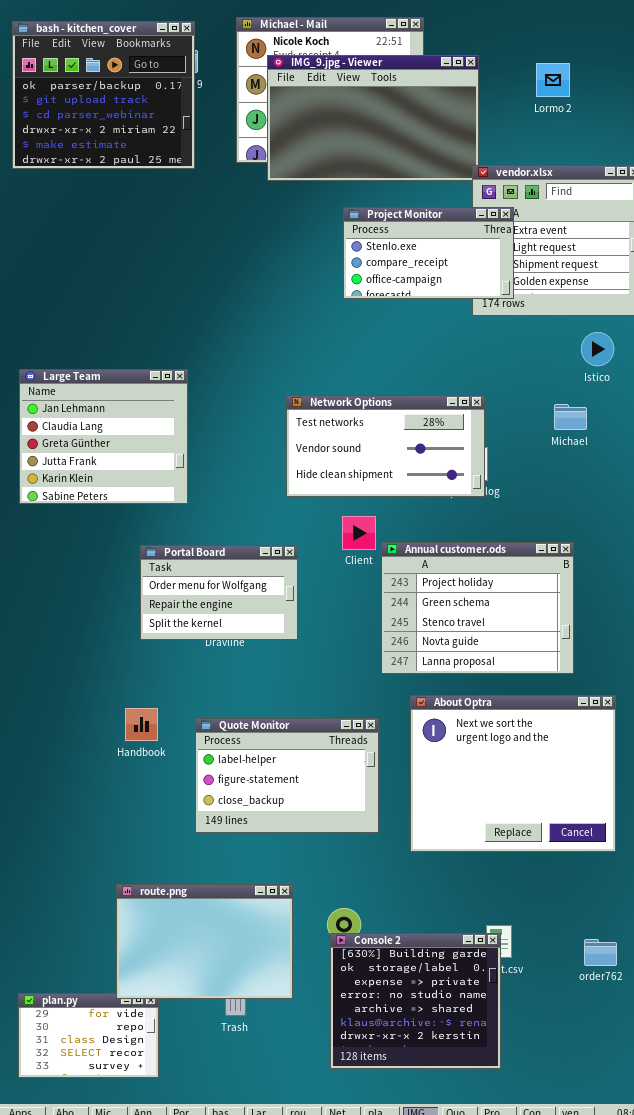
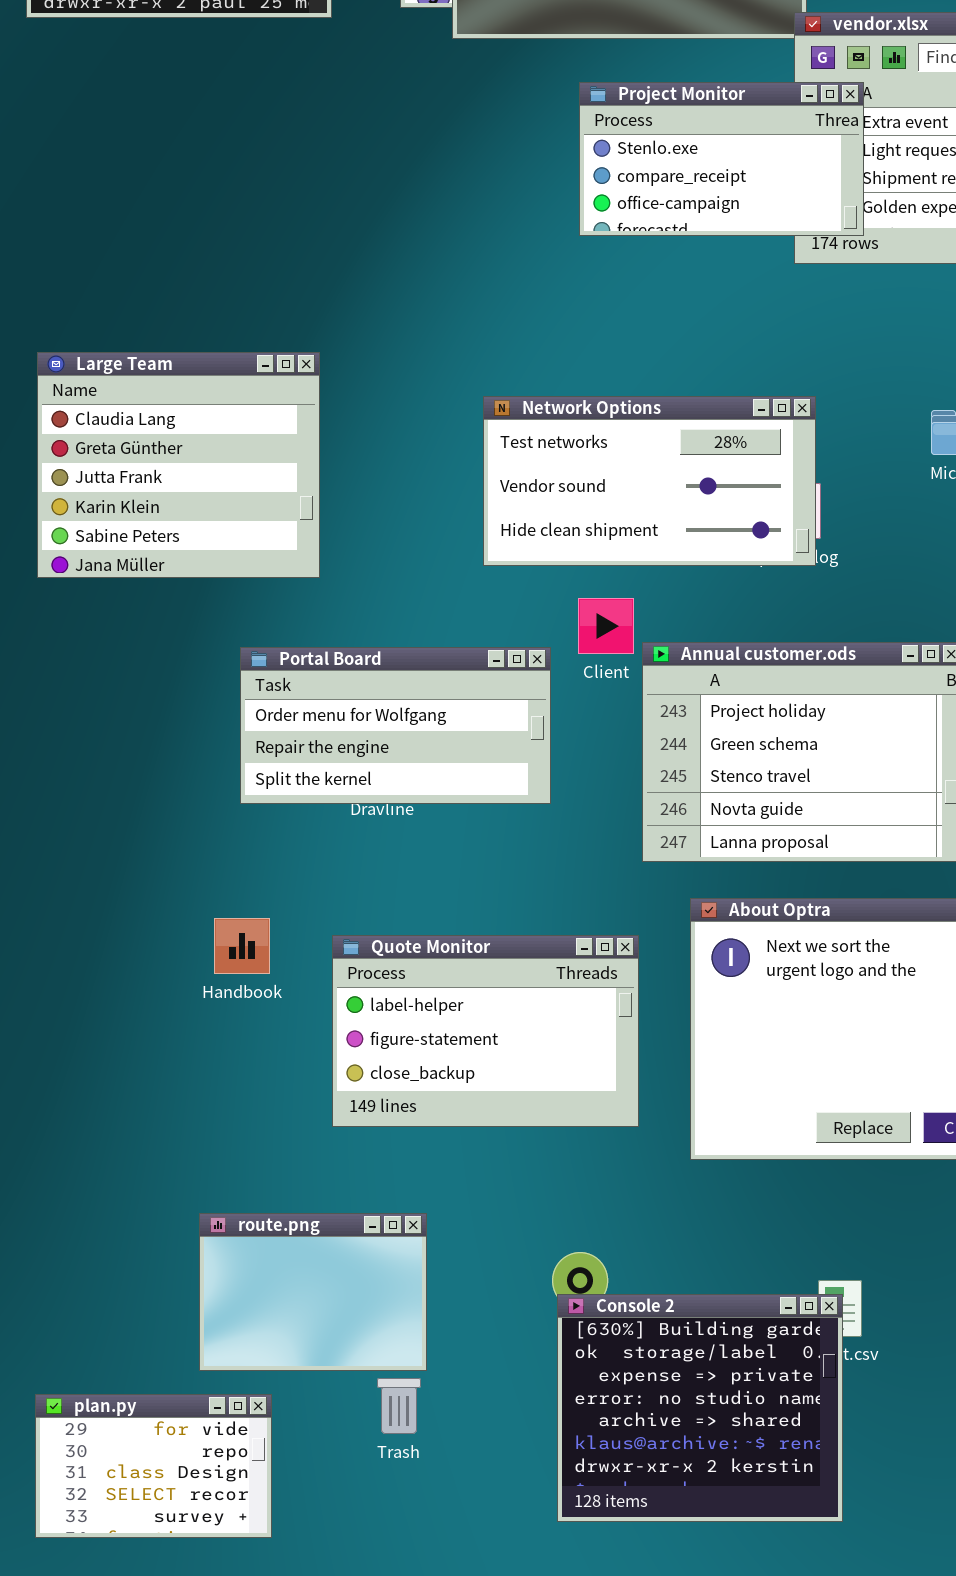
Large Team: [19,369,188,504] -> [37,352,320,578], scrolled down 1 row
Portal Board: [140,545,298,640] -> [240,647,551,804], resized
route.png: [116,884,293,999] -> [199,1213,427,1371], resized

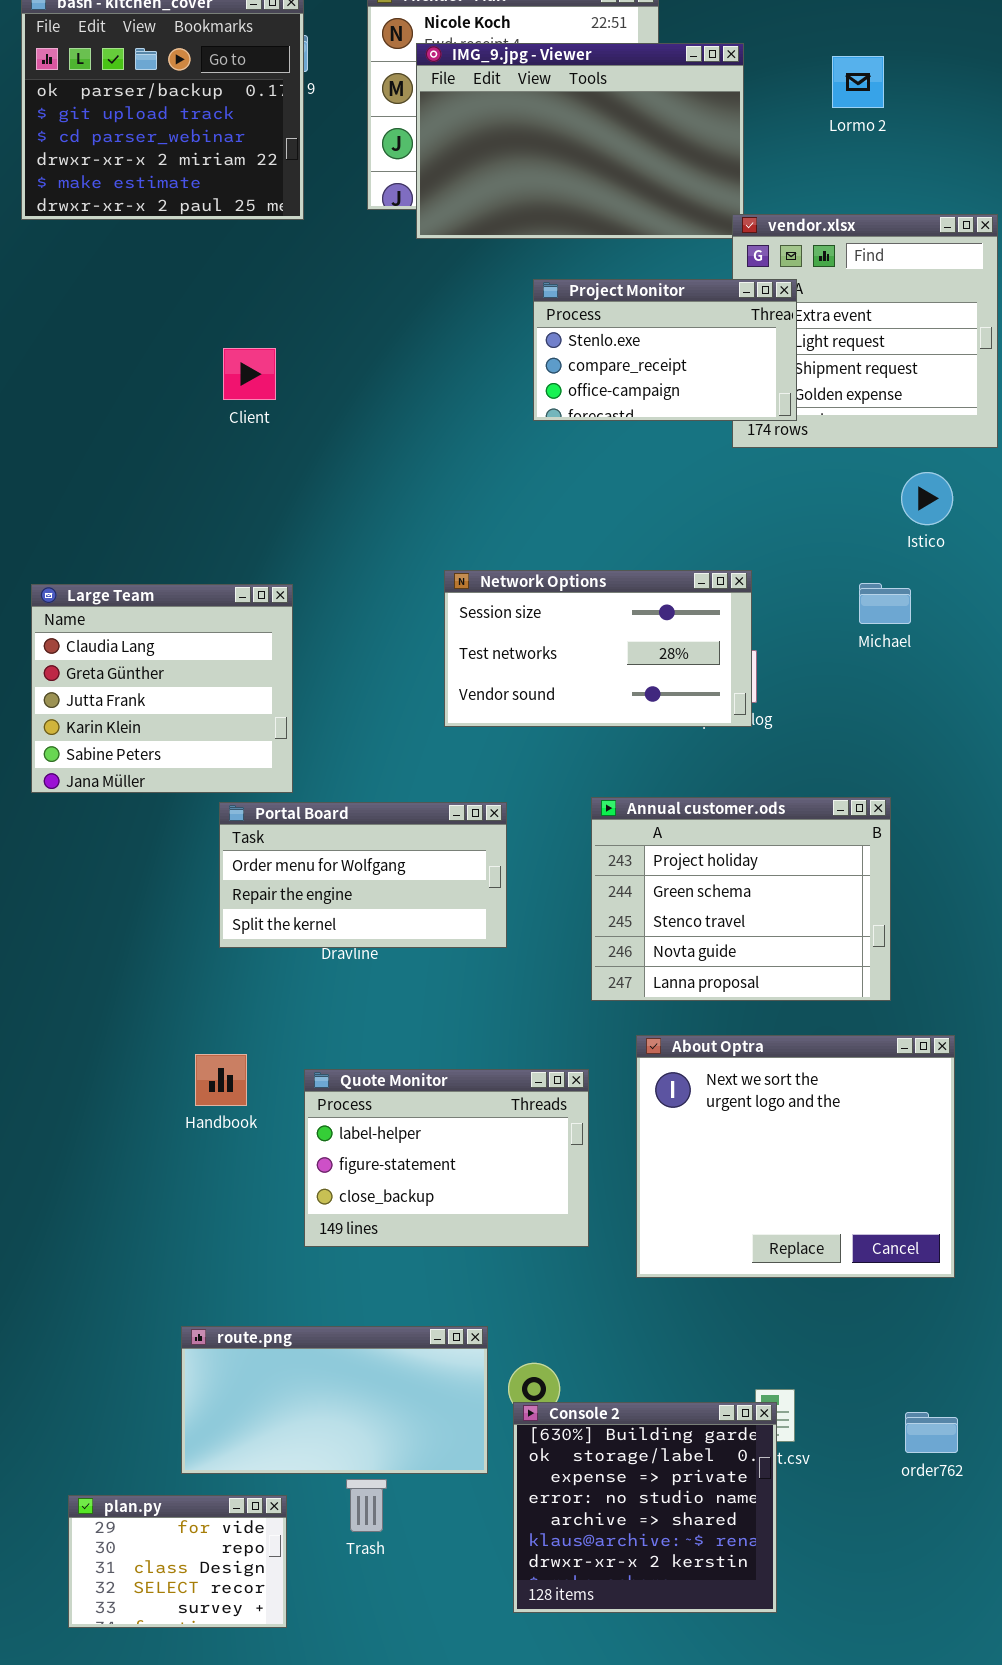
Large Team: [37,352,320,578] -> [31,584,293,793], moved
Network Options: [483,396,816,566] -> [444,570,752,727], scrolled up 1 row
Client: [578,598,634,654] -> [223,348,276,400], moved
route.png: [199,1213,427,1371] -> [181,1326,488,1474], resized
plan.py: [35,1394,272,1538] -> [68,1495,287,1628], moved

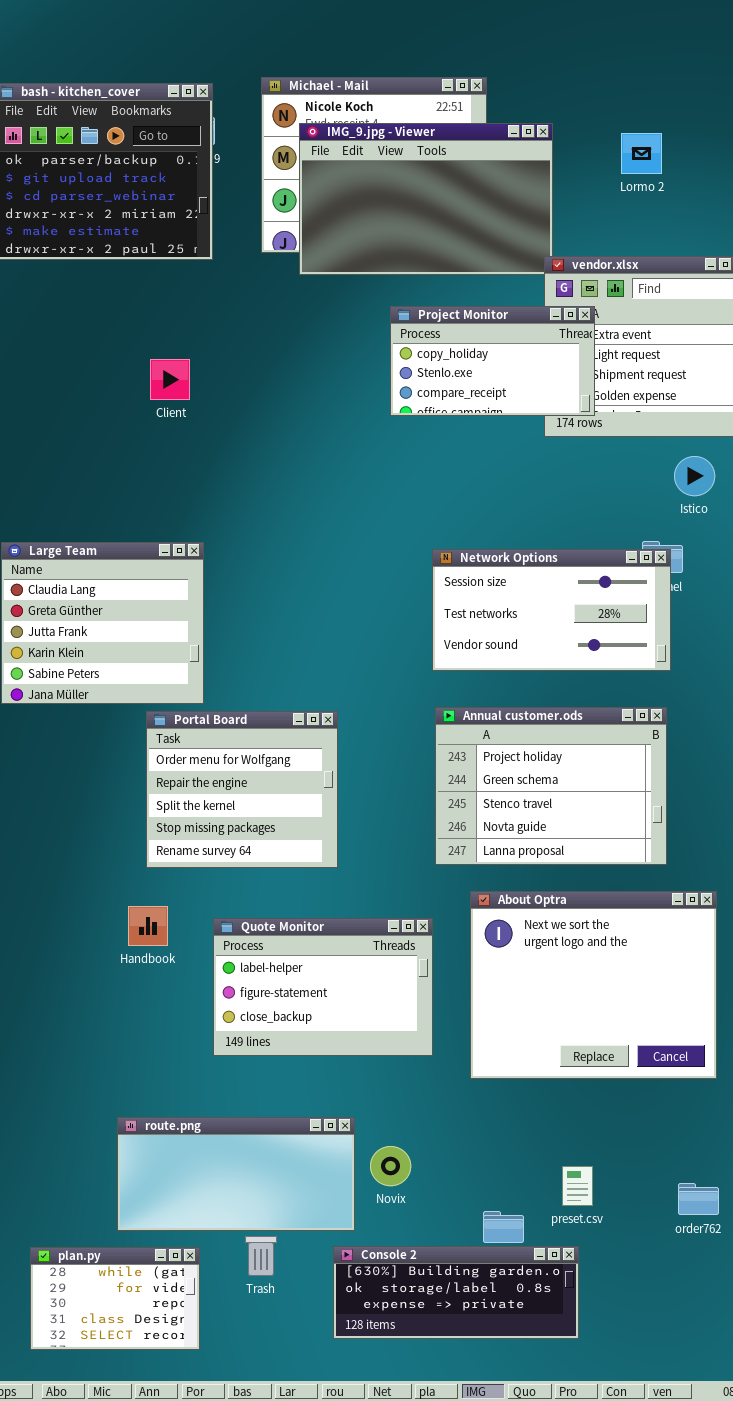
Project Monitor: [533,279,797,421] -> [390,306,595,416], scrolled up 1 row
Network Options: [444,570,752,727] -> [432,549,671,671], moved
Portal Board: [219,802,507,948] -> [146,711,338,868], resized
Console 2: [513,1402,777,1613] -> [333,1246,579,1339], resized
plan.py: [68,1495,287,1628] -> [30,1247,200,1350], scrolled up 1 row

